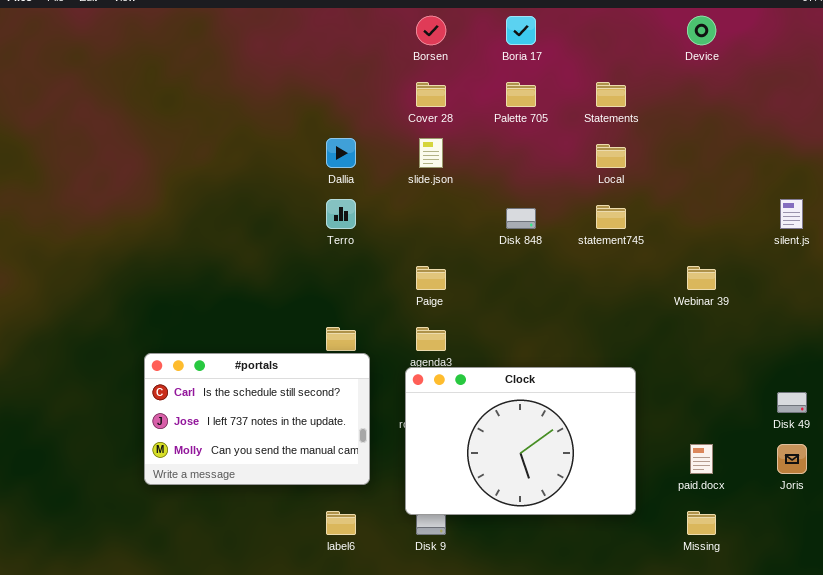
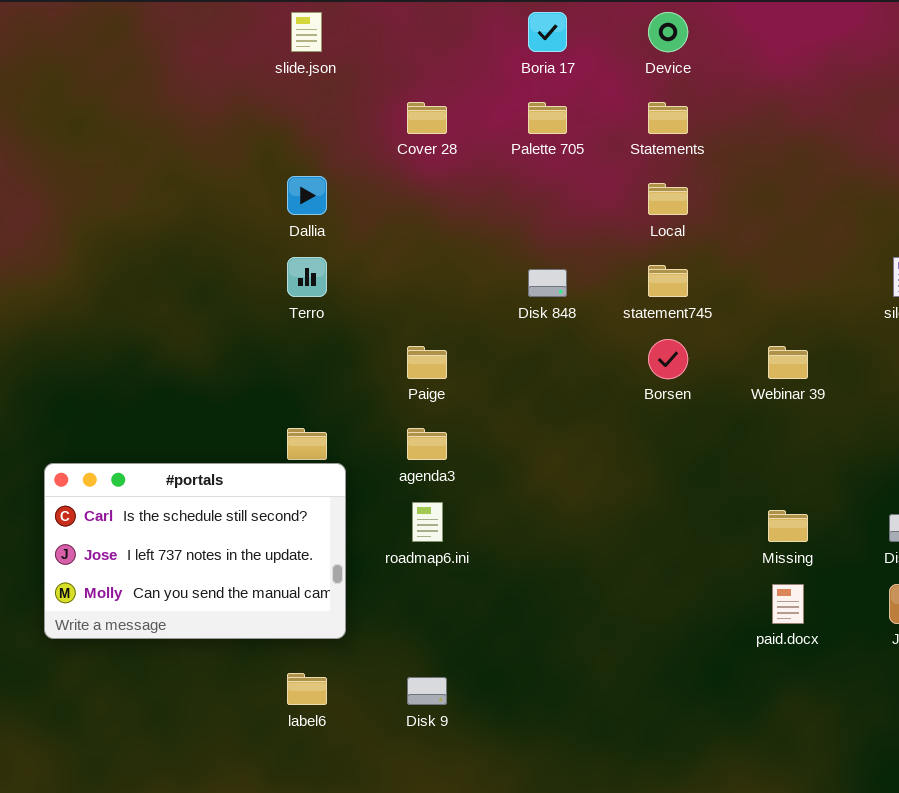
Borsen: [416,16,446,45] -> [648,339,688,379], moved
Device: [687,16,716,45] -> [648,12,688,52], moved
slide.json: [419,138,443,168] -> [291,12,322,52], moved
Clock: [405,367,636,515] -> none, closed
Missing: [687,511,716,535] -> [768,510,808,542], moved

